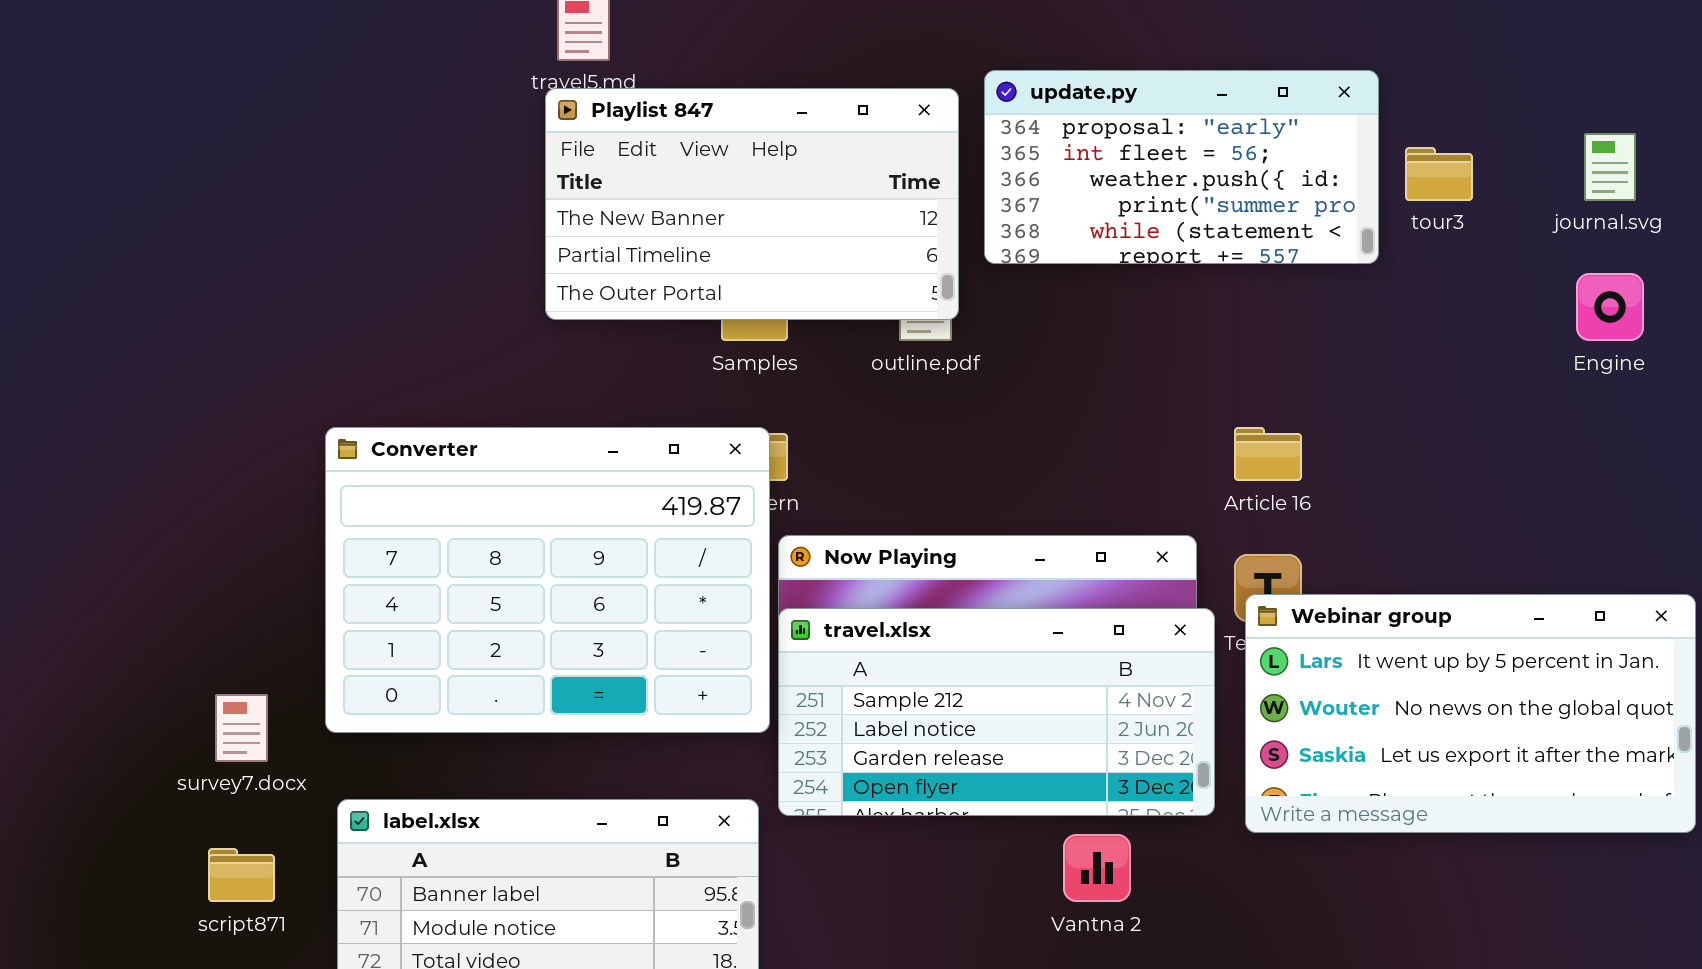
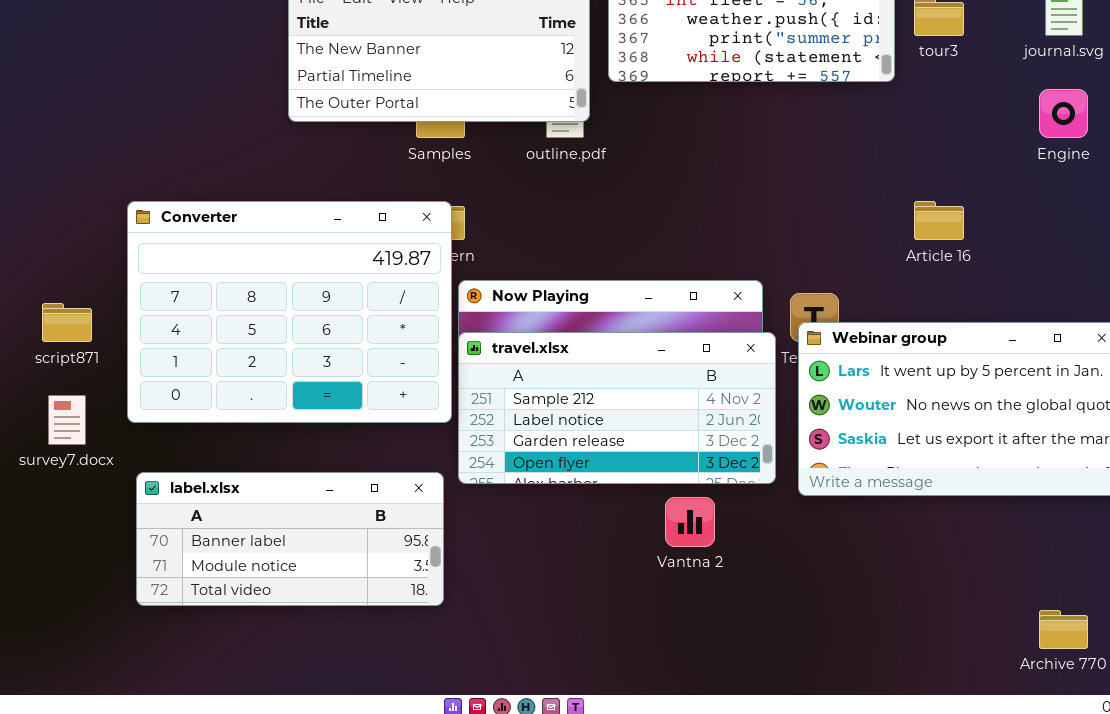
Article 16: [1234,427,1302,481] -> [914,201,964,240], moved
script871: [208,848,275,902] -> [42,303,92,342], moved

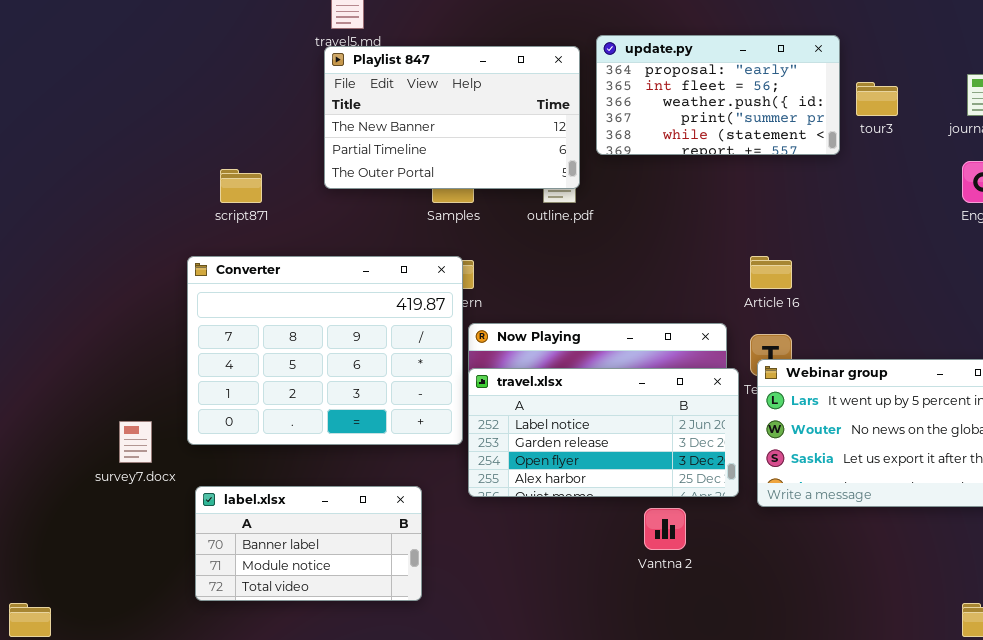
Article 16: [914,201,964,240] -> [750,256,792,289], moved
script871: [42,303,92,342] -> [220,169,262,203], moved
travel.xlsx: [458,332,776,484] -> [468,368,739,497], scrolled down 1 row
label.xlsx: [136,472,444,606] -> [195,486,422,601], resized

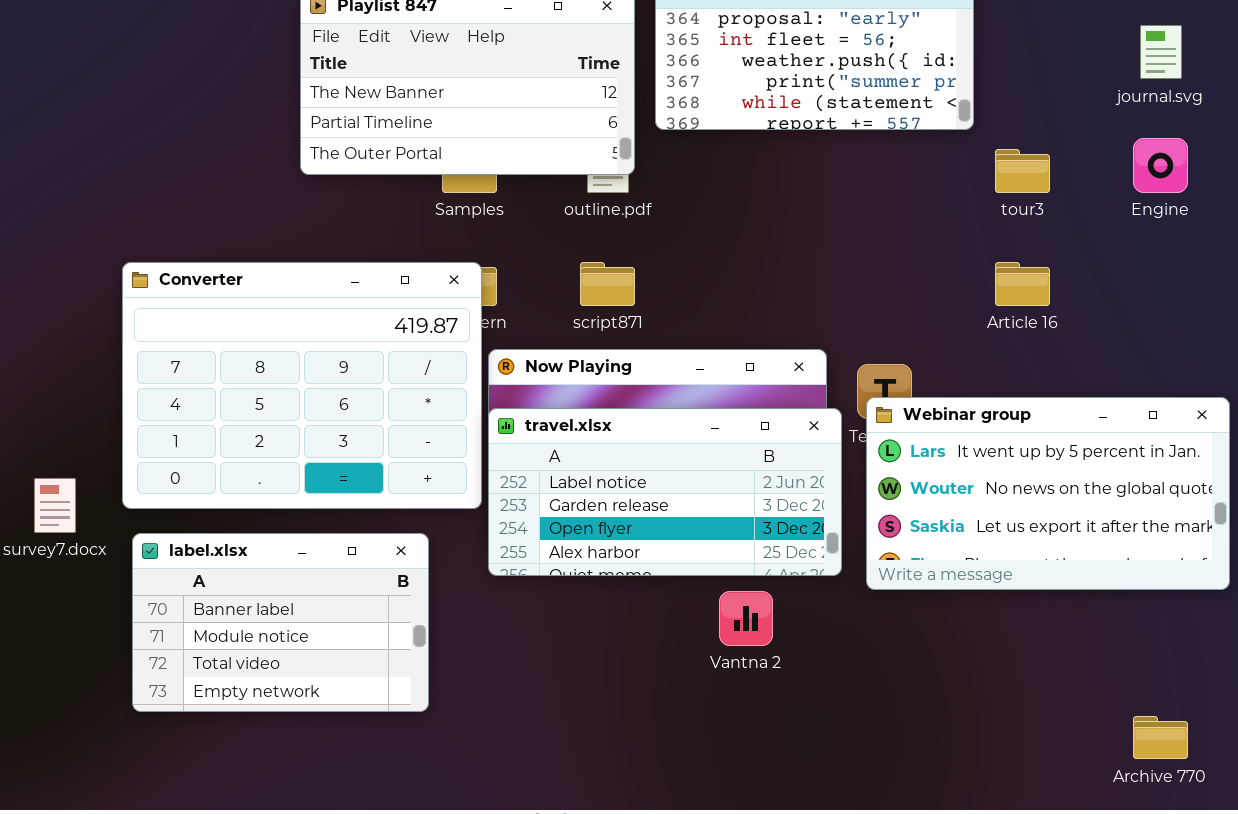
tour3: [856,82,898,116] -> [995,149,1050,193], moved
script871: [220,169,262,203] -> [580,262,635,306], moved
Article 16: [750,256,792,289] -> [995,262,1050,306], moved
label.xlsx: [195,486,422,601] -> [132,533,429,712], resized

